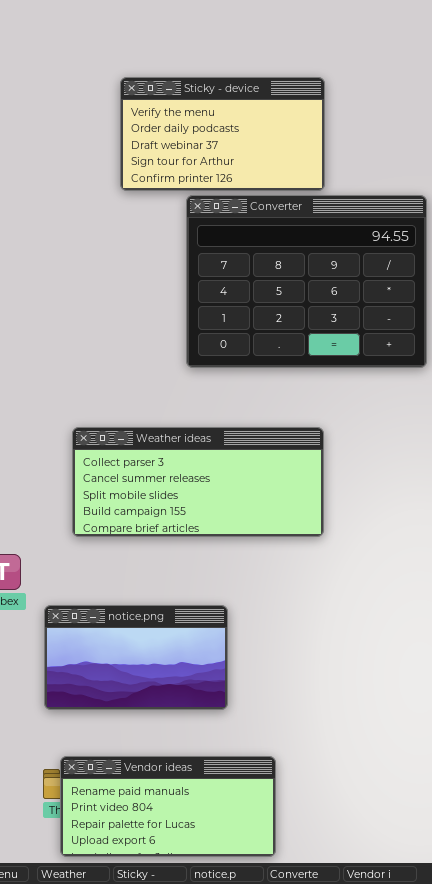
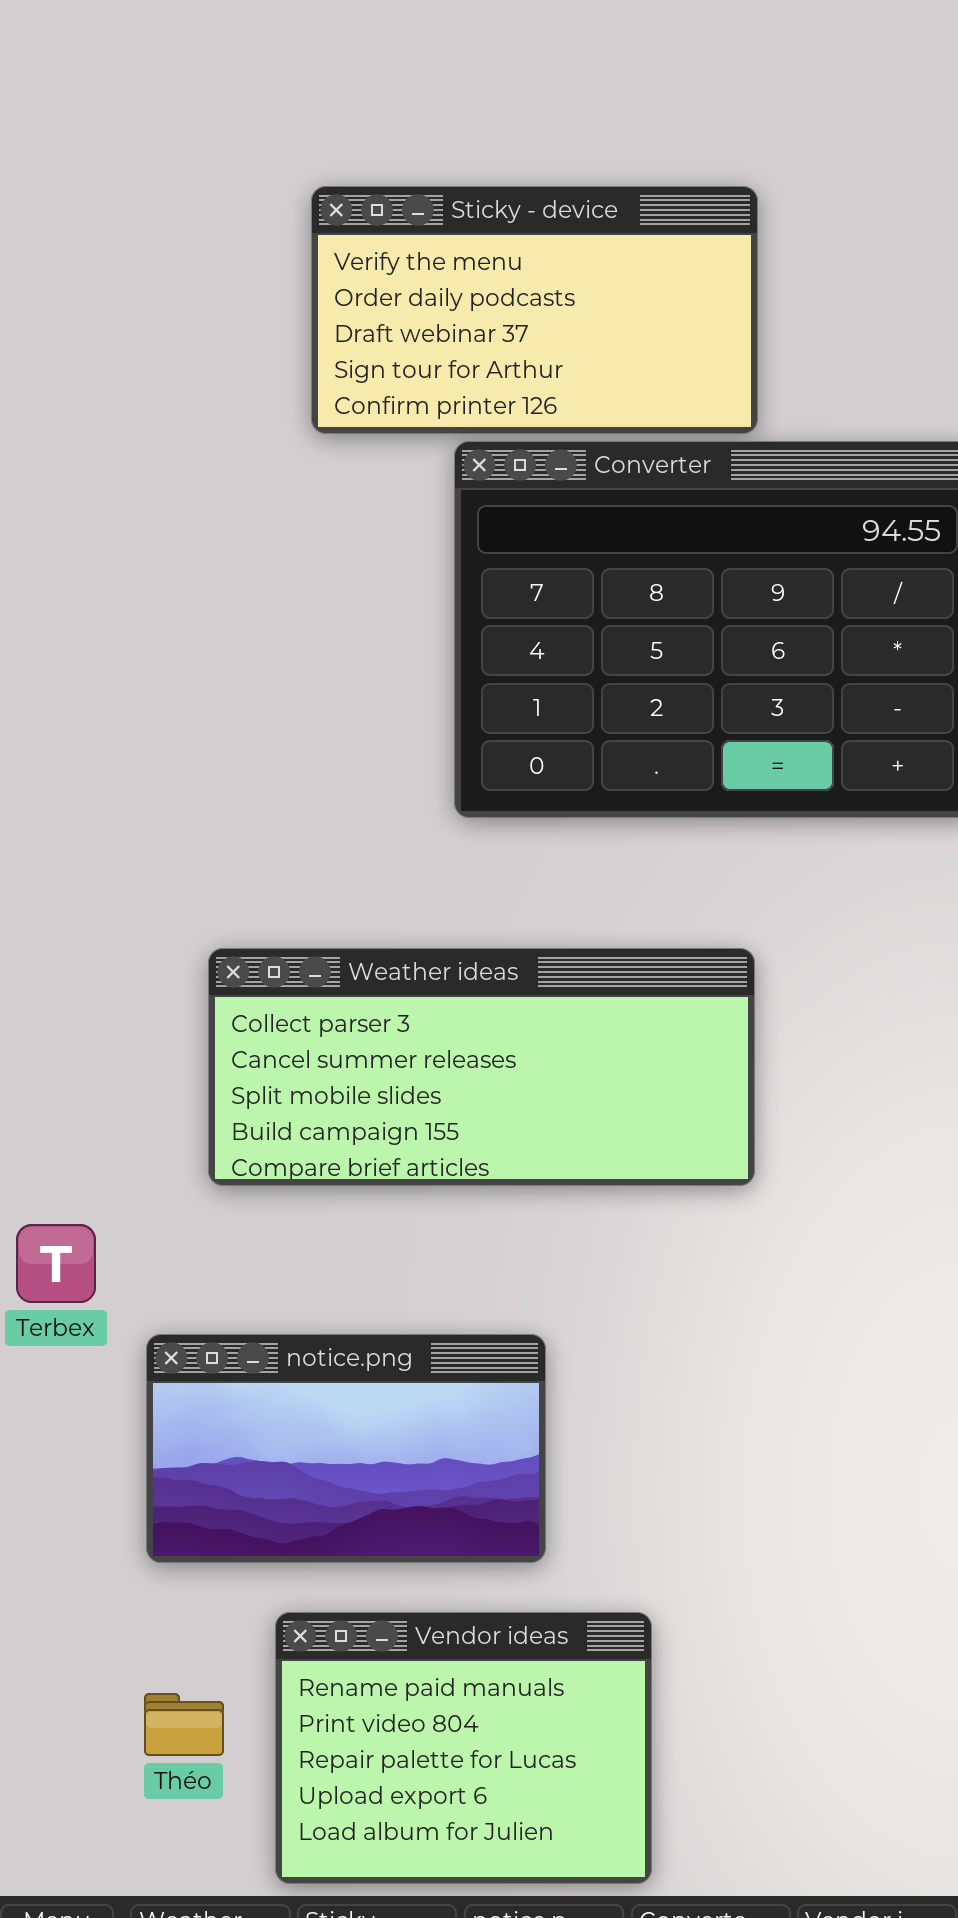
Vendor ideas: [60,756,276,857] -> [275,1612,652,1884], resized

